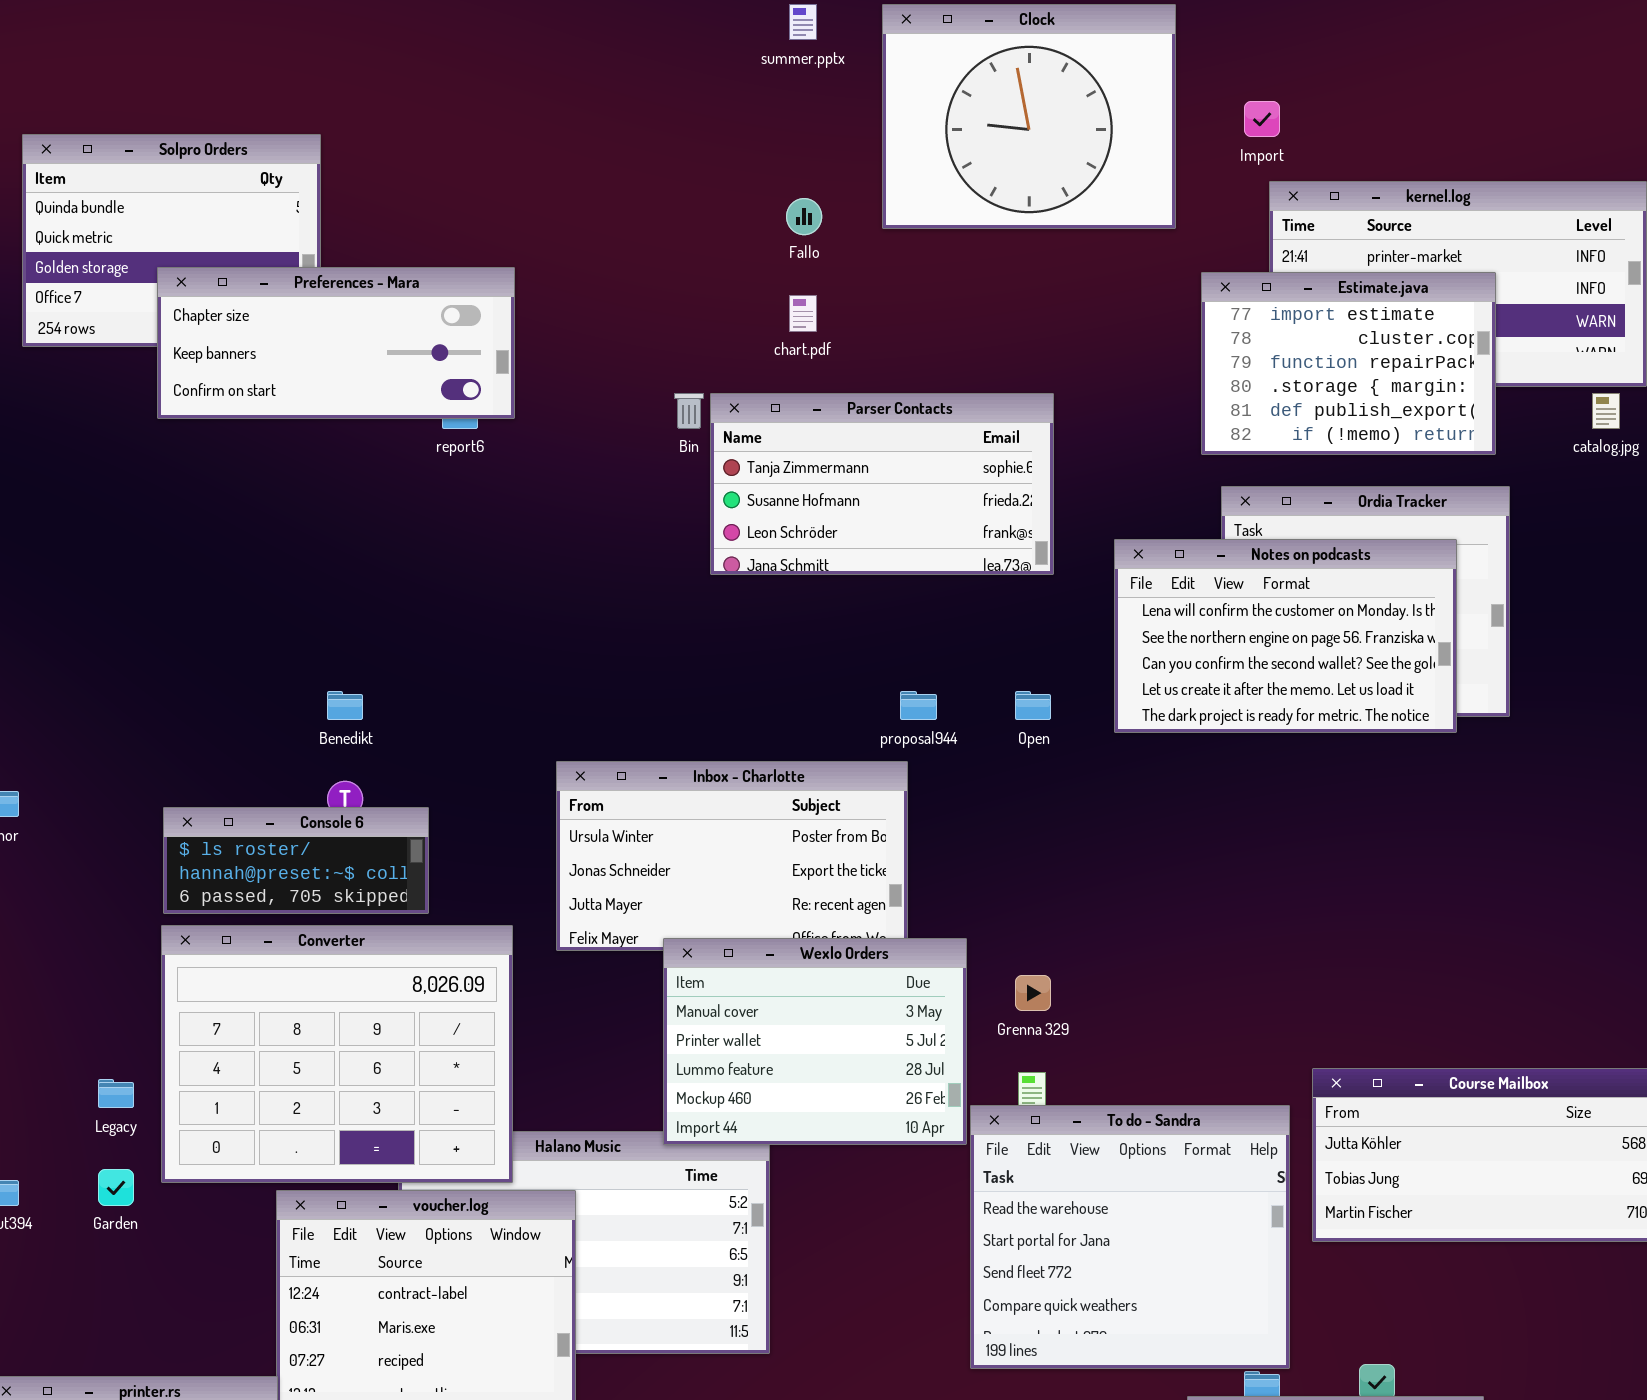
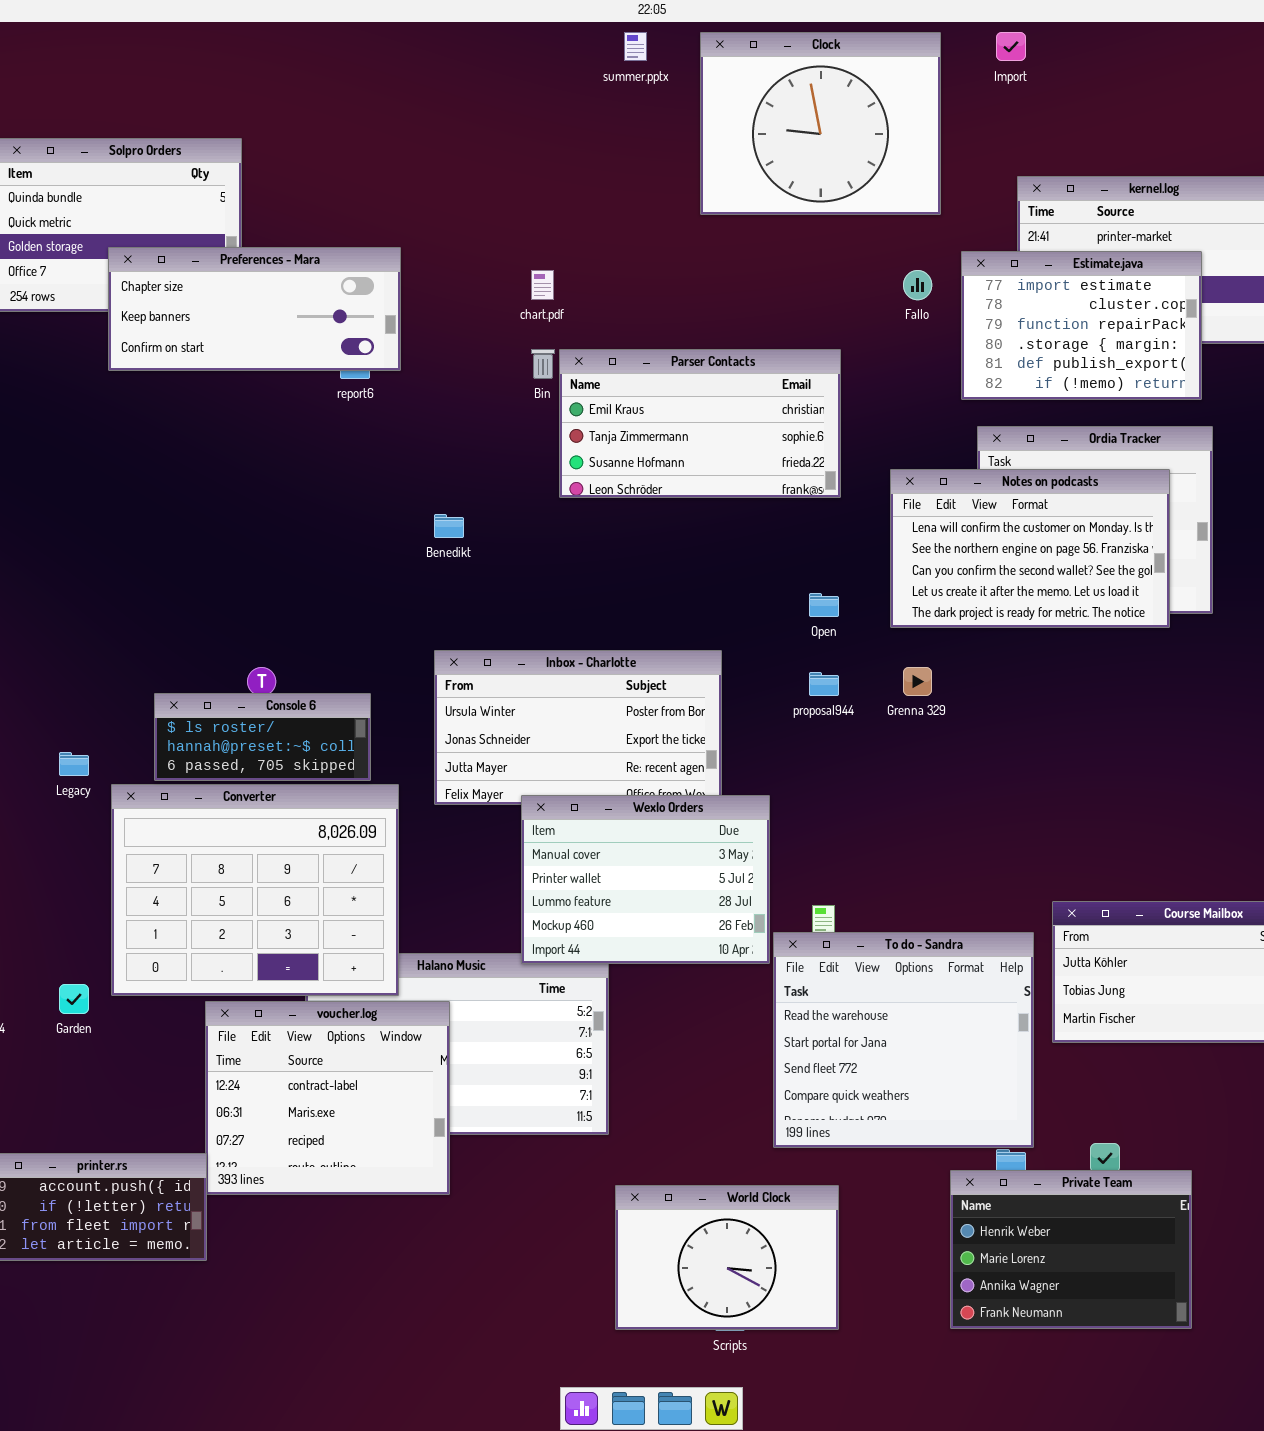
Import: [1244,101,1280,137] -> [996,32,1026,61], moved
Fallo: [786,198,822,235] -> [903,270,932,300], moved
chart.pdf: [789,295,817,332] -> [531,270,554,300], moved
Parser Contacts: [710,393,1054,575] -> [559,349,841,498], scrolled up 1 row
Benedikt: [327,691,363,720] -> [434,514,464,538], moved
proposal944: [900,691,937,720] -> [809,672,839,696], moved
Console 6: [163,807,429,914] -> [154,693,371,781], moved
Grenna 329: [1015,975,1051,1011] -> [903,667,932,696], moved
Legacy: [98,1079,134,1108] -> [59,752,89,776], moved

